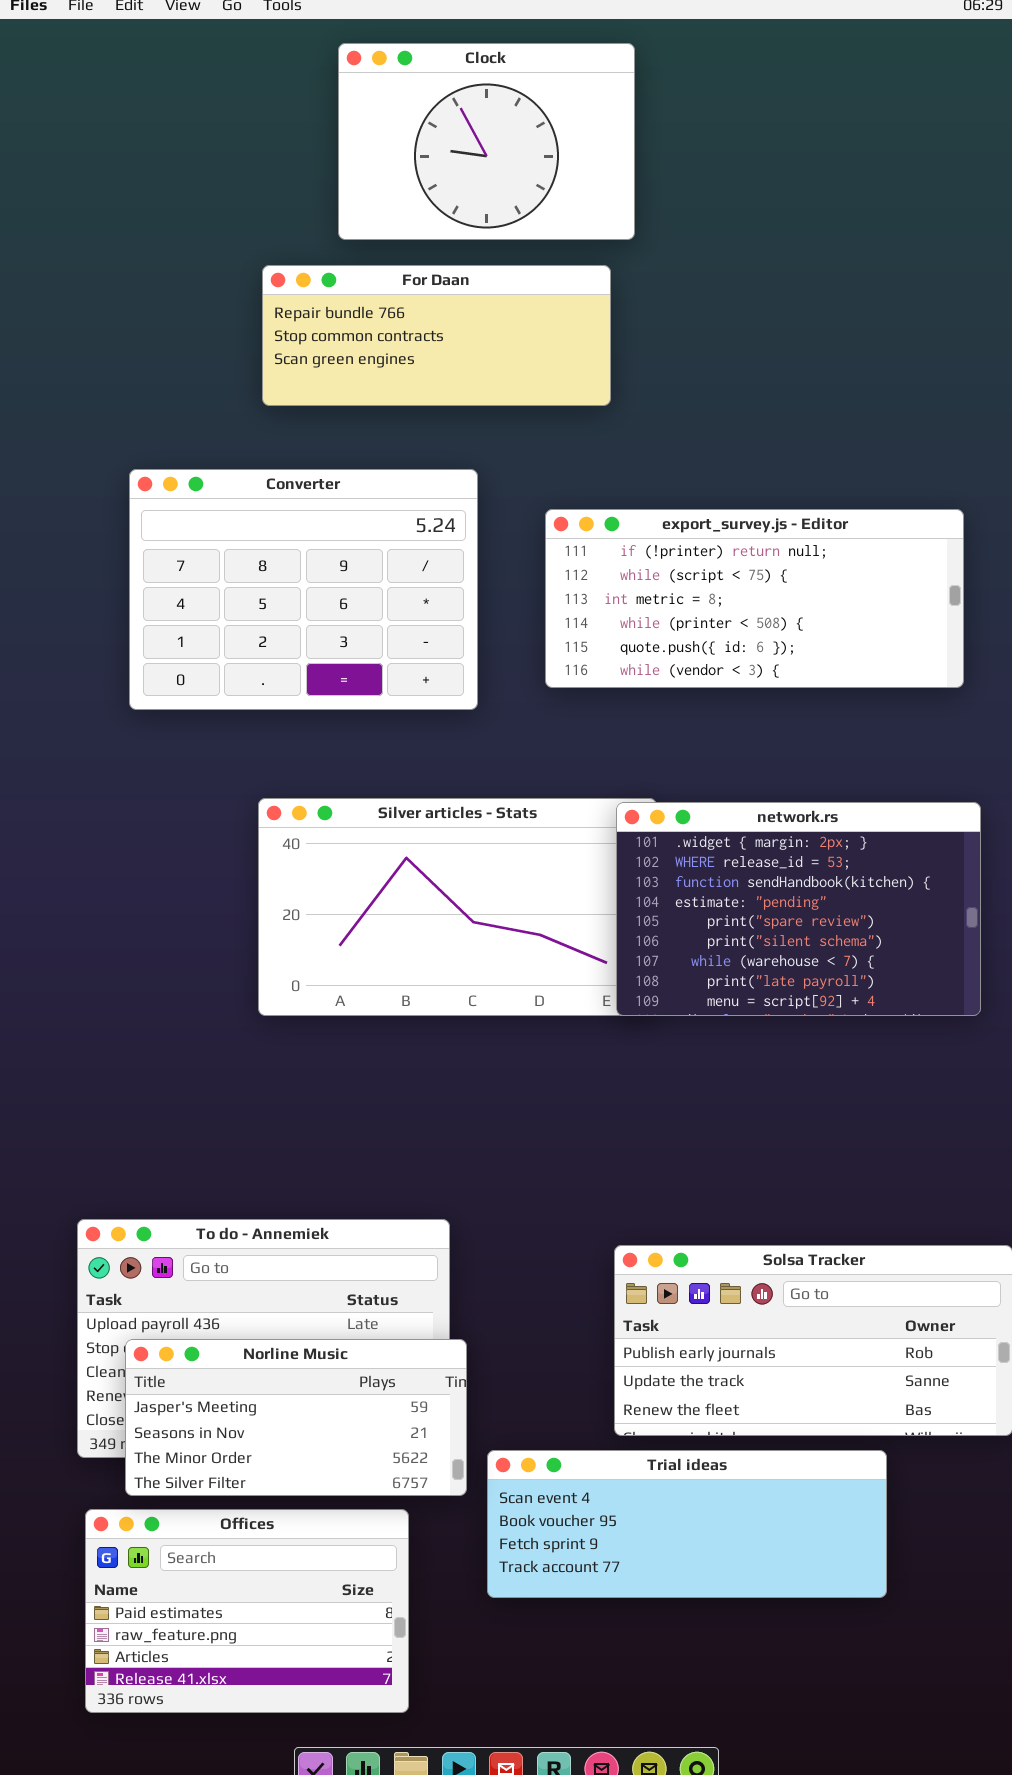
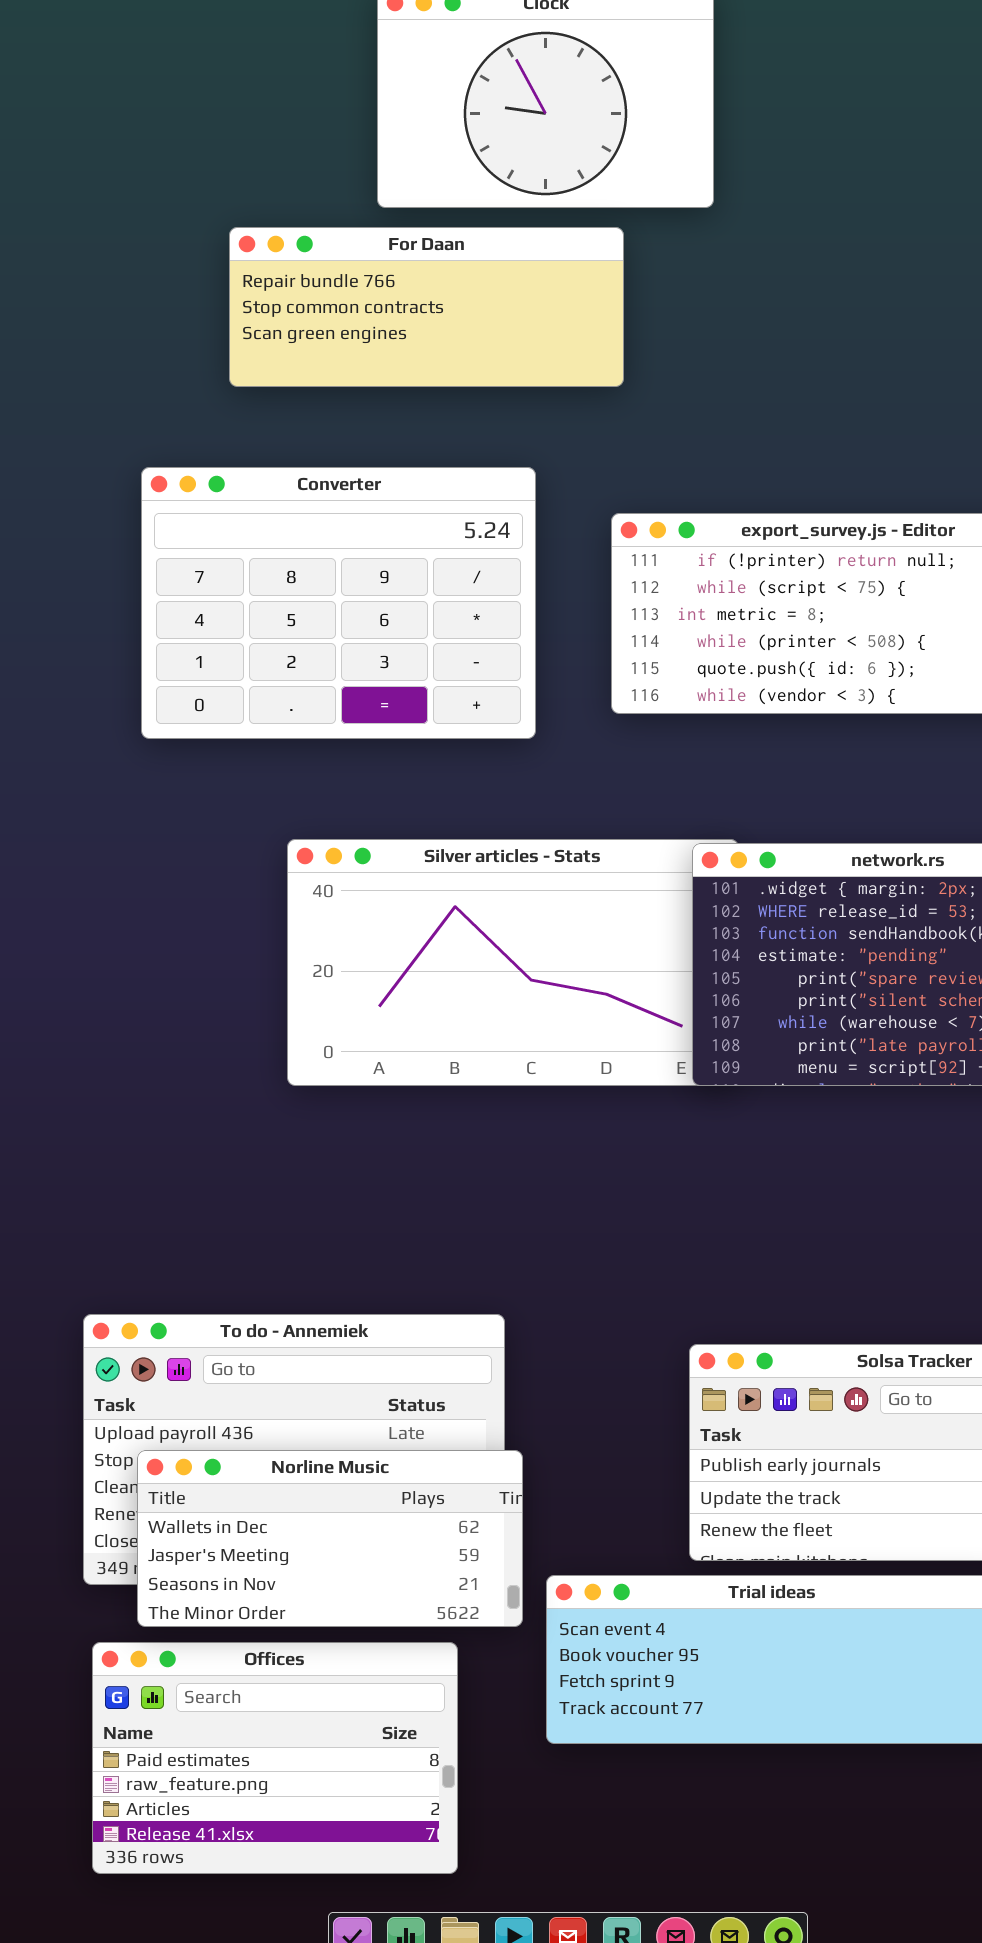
For Daan: [262,265,611,406] -> [229,227,624,387], moved
Norline Music: [125,1339,467,1496] -> [137,1450,523,1627], scrolled up 1 row

